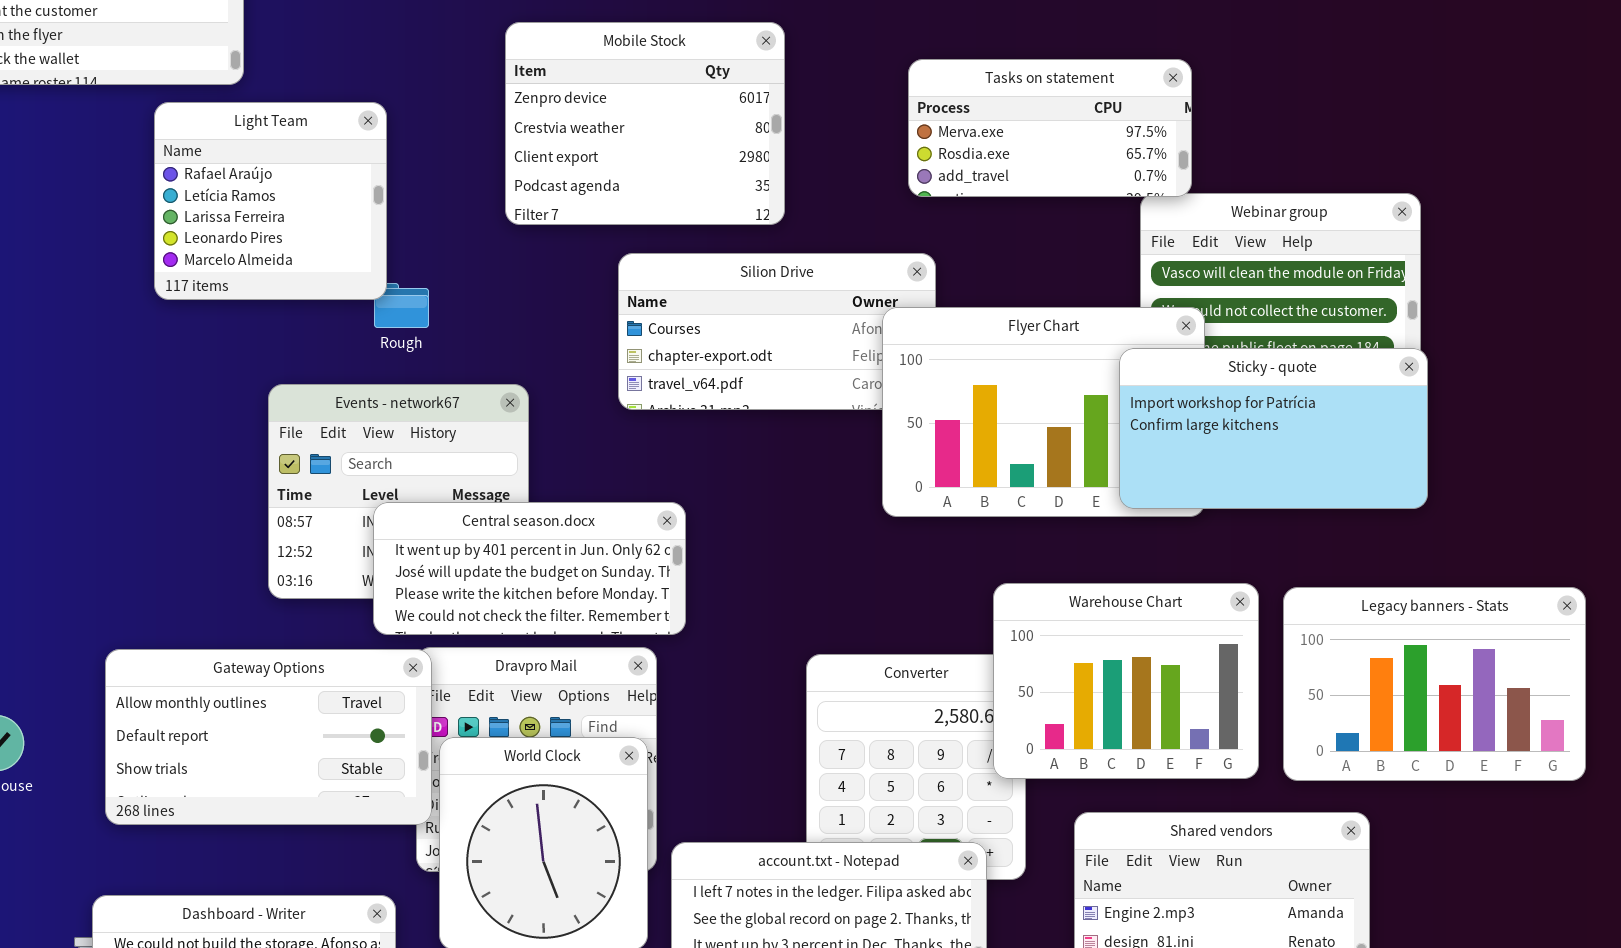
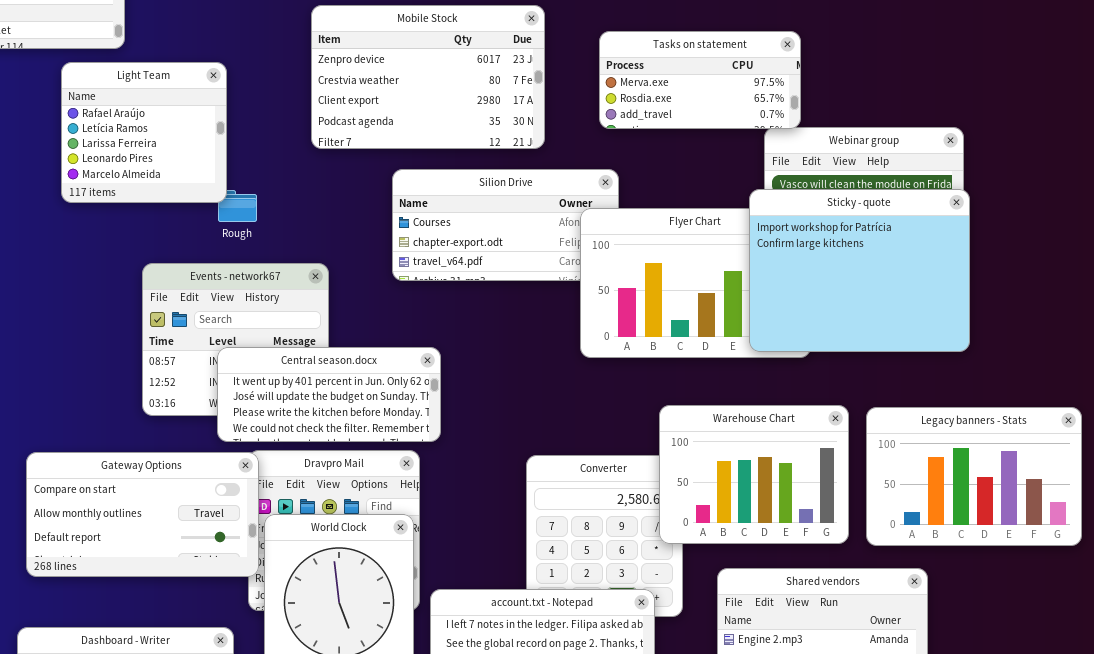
Mobile Stock: [505,22,785,225] -> [311,5,545,149], resized
Sticky - quote: [1119,348,1428,509] -> [749,189,970,352], resized
Gateway Options: [105,649,432,825] -> [26,452,259,577], scrolled up 1 row

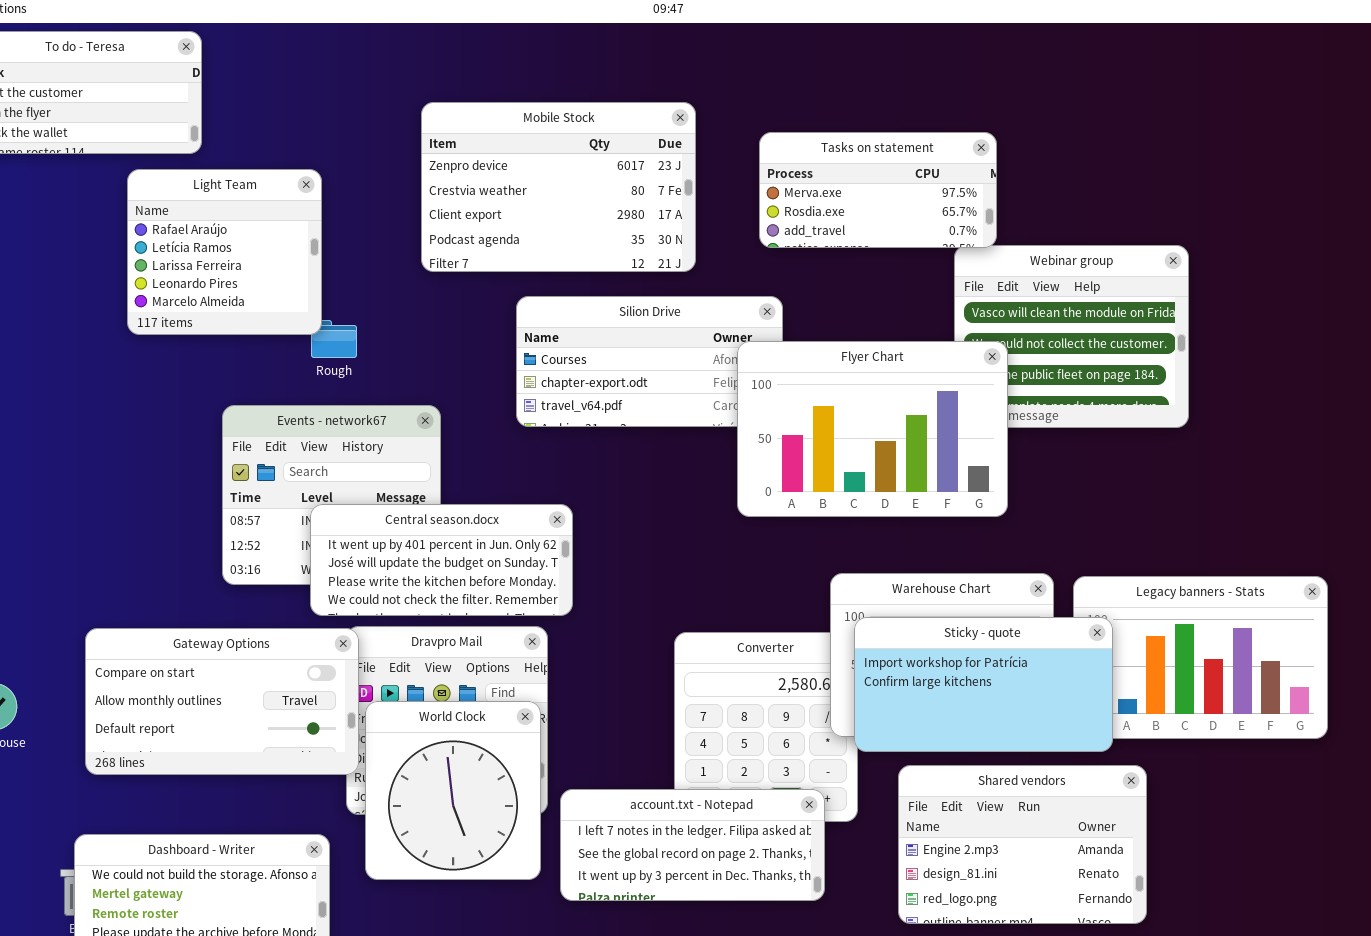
Sticky - quote: [749,189,970,352] -> [854,617,1113,752], moved, resized

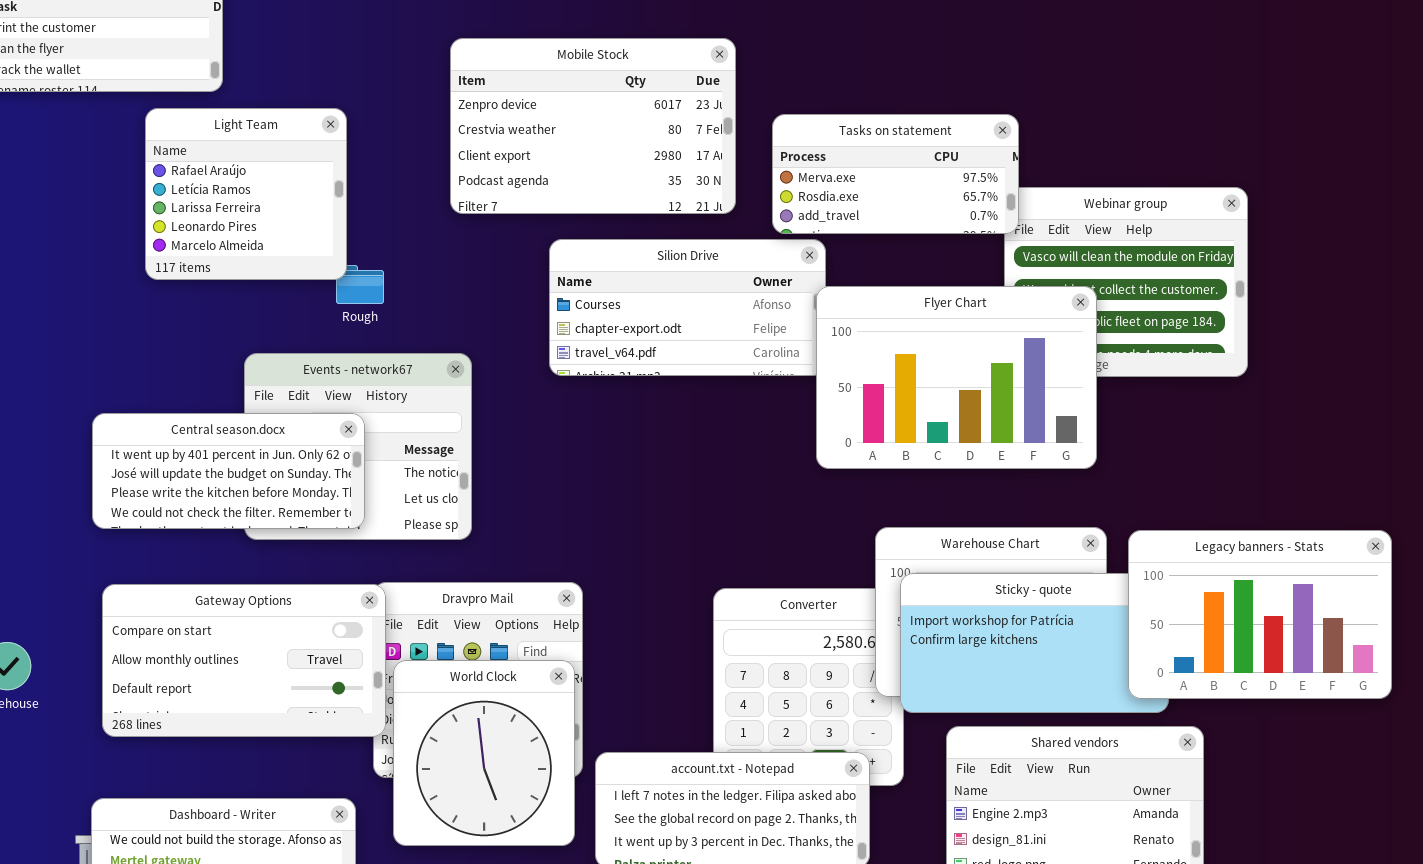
Tasks on statement: [759,132,997,248] -> [772,114,1019,234], moved
Flyer Chart: [737,341,1008,517] -> [816,286,1097,469], moved
Central season.docx: [310,504,573,616] -> [92,413,365,529], moved
Legacy banners - Stats: [1073,576,1328,739] -> [1128,530,1392,699], raised

